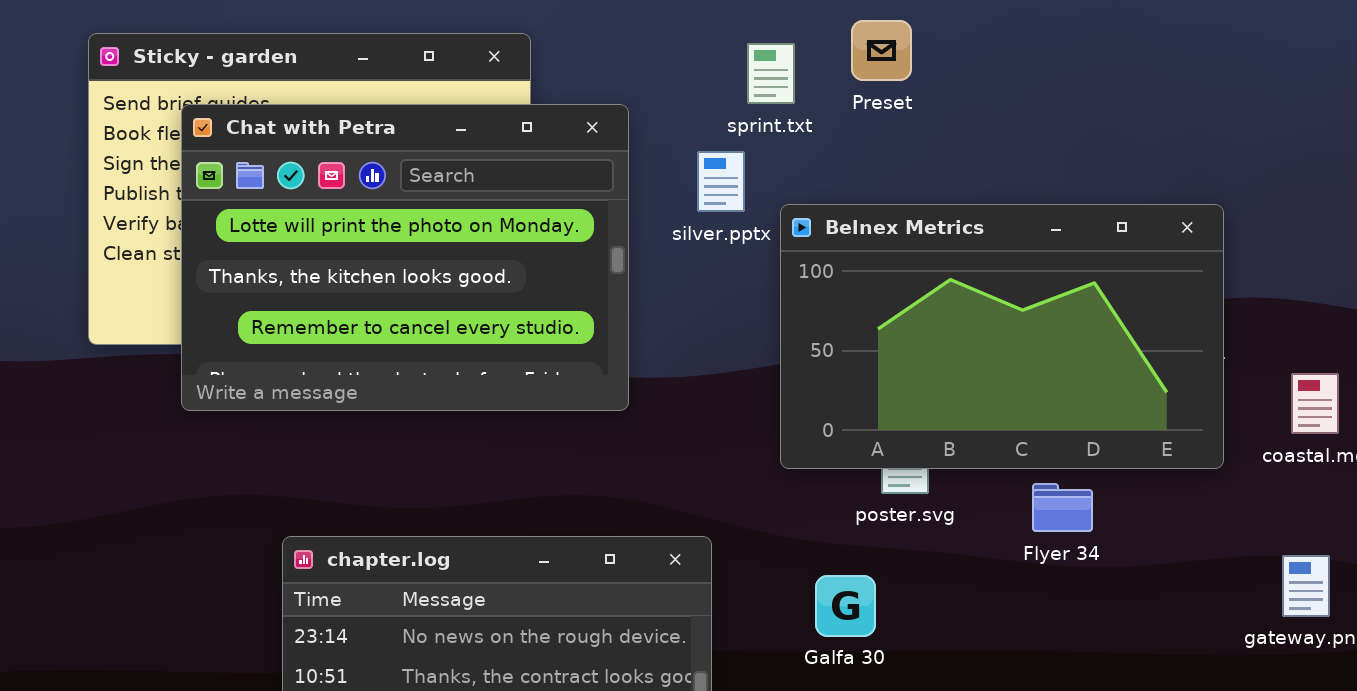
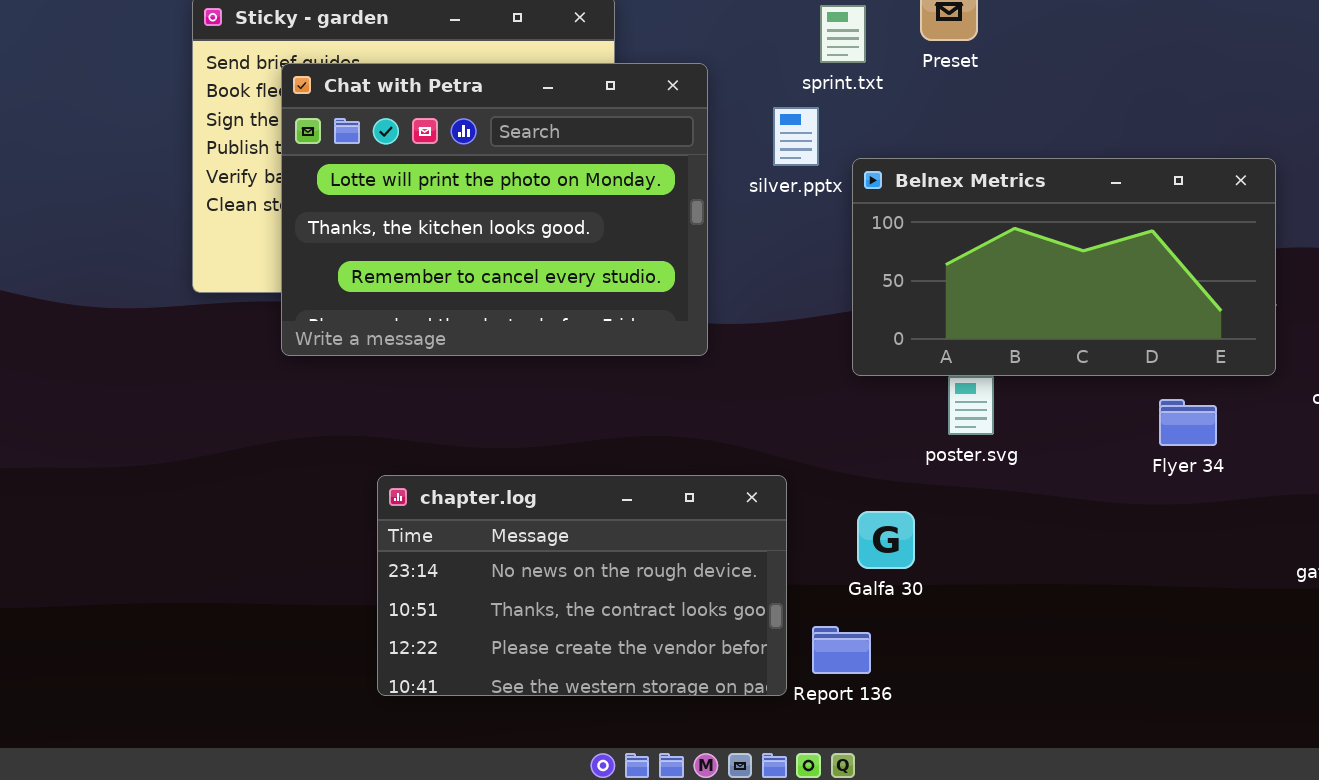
Belnex Metrics: [780,204,1224,469] -> [852,158,1276,376], resized
Flyer 34: [1032,483,1093,532] -> [1159,399,1217,446], moved
Galfa 30: [815,575,876,637] -> [857,511,915,569], moved

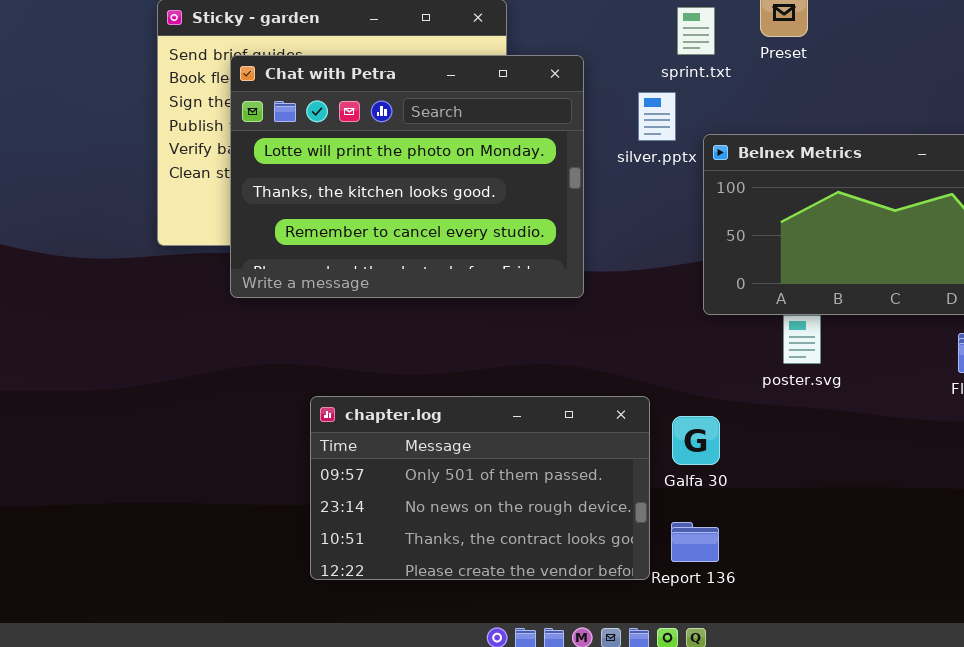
chapter.log: [377,475,787,696] -> [310,396,650,580], scrolled up 1 row
Galfa 30: [857,511,915,569] -> [672,416,720,465], moved

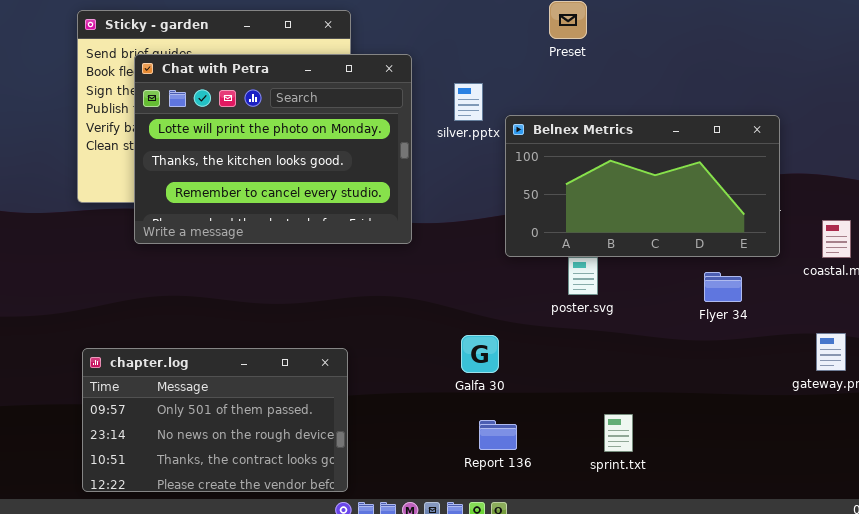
sprint.txt: [677,7,715,55] -> [604,414,633,452], moved
chapter.log: [310,396,650,580] -> [82,348,348,492], moved
Galfa 30: [672,416,720,465] -> [461,335,499,373], moved

